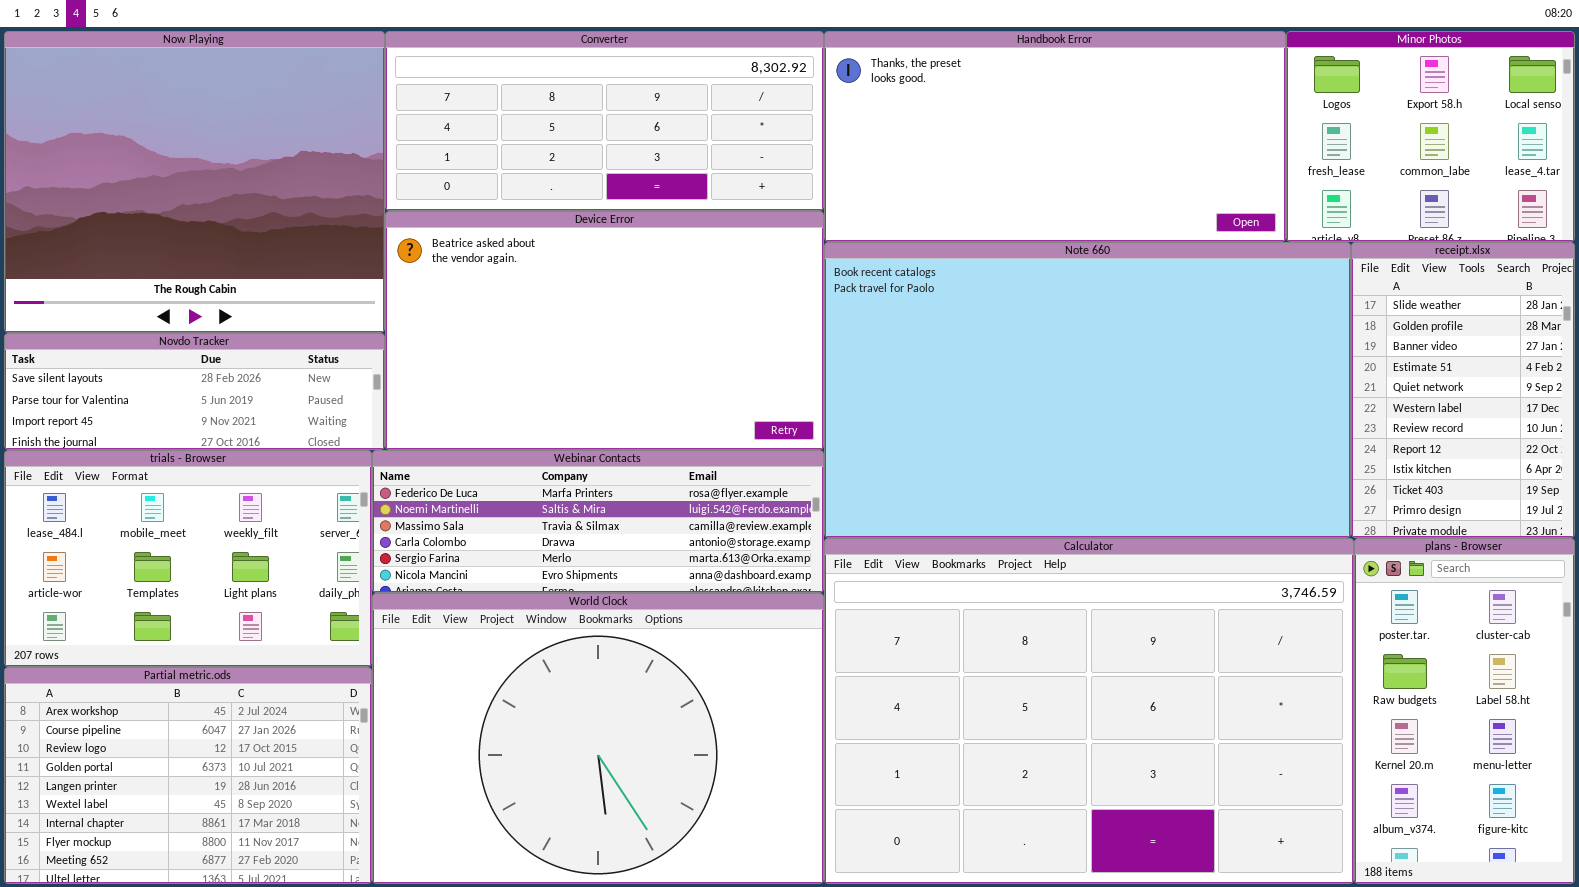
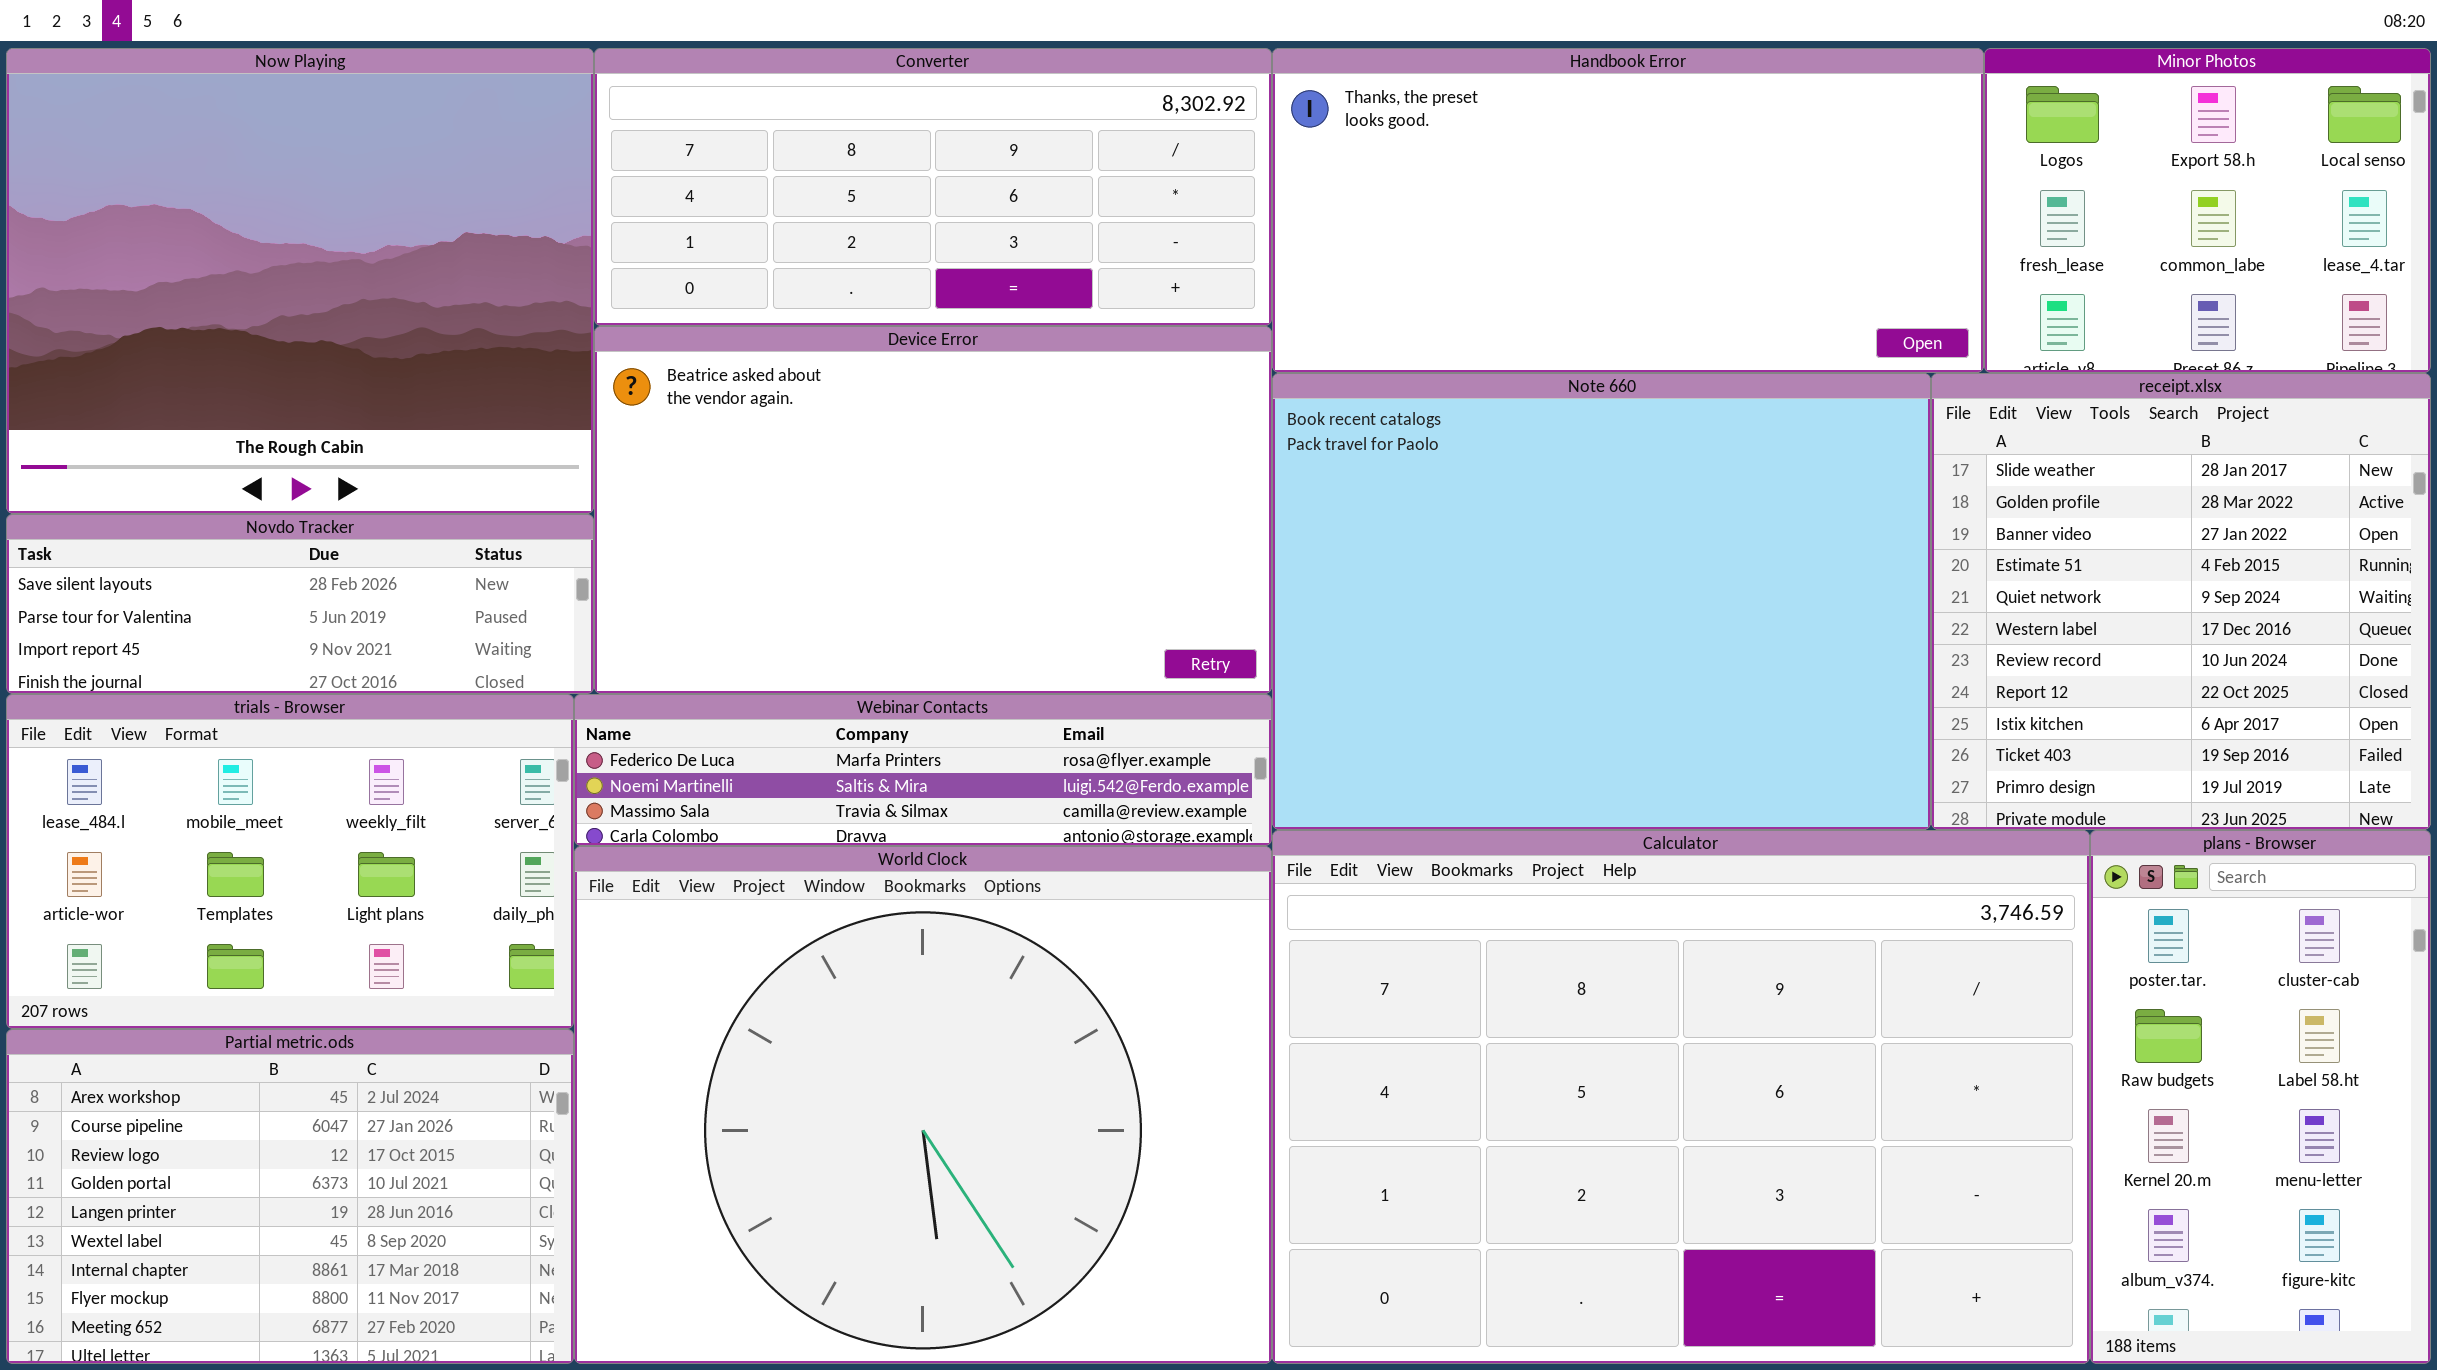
Note 660: [824,242,1351,538] -> [1272,373,1931,830], resized
receipt.xlsx: [1351,242,1575,538] -> [1931,373,2431,830], resized
Webinar Contacts: [372,450,824,593] -> [574,694,1272,846], resized
World Clock: [372,593,824,884] -> [574,846,1272,1364], resized

